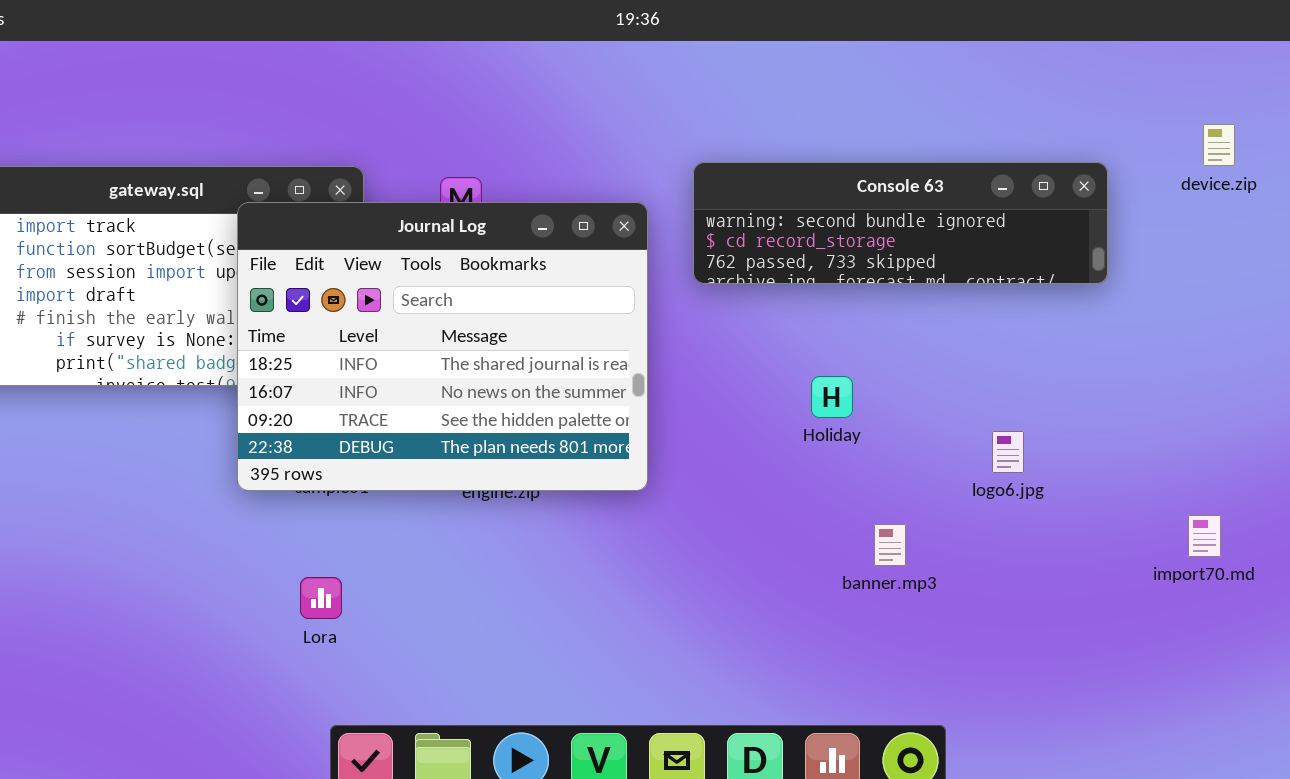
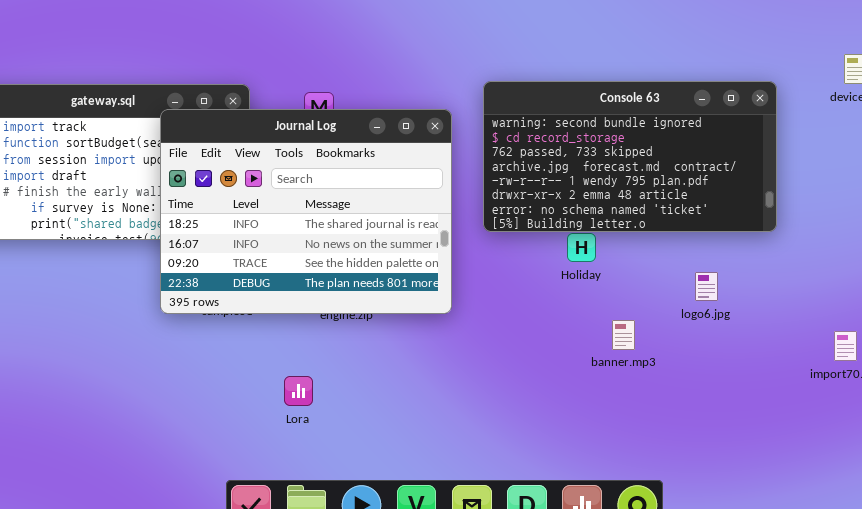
Console 63: [693,162,1108,284] -> [483,81,777,232], resized
banner.mp3: [874,524,906,566] -> [612,320,635,350], moved
Lora: [300,577,342,619] -> [284,376,313,406], moved

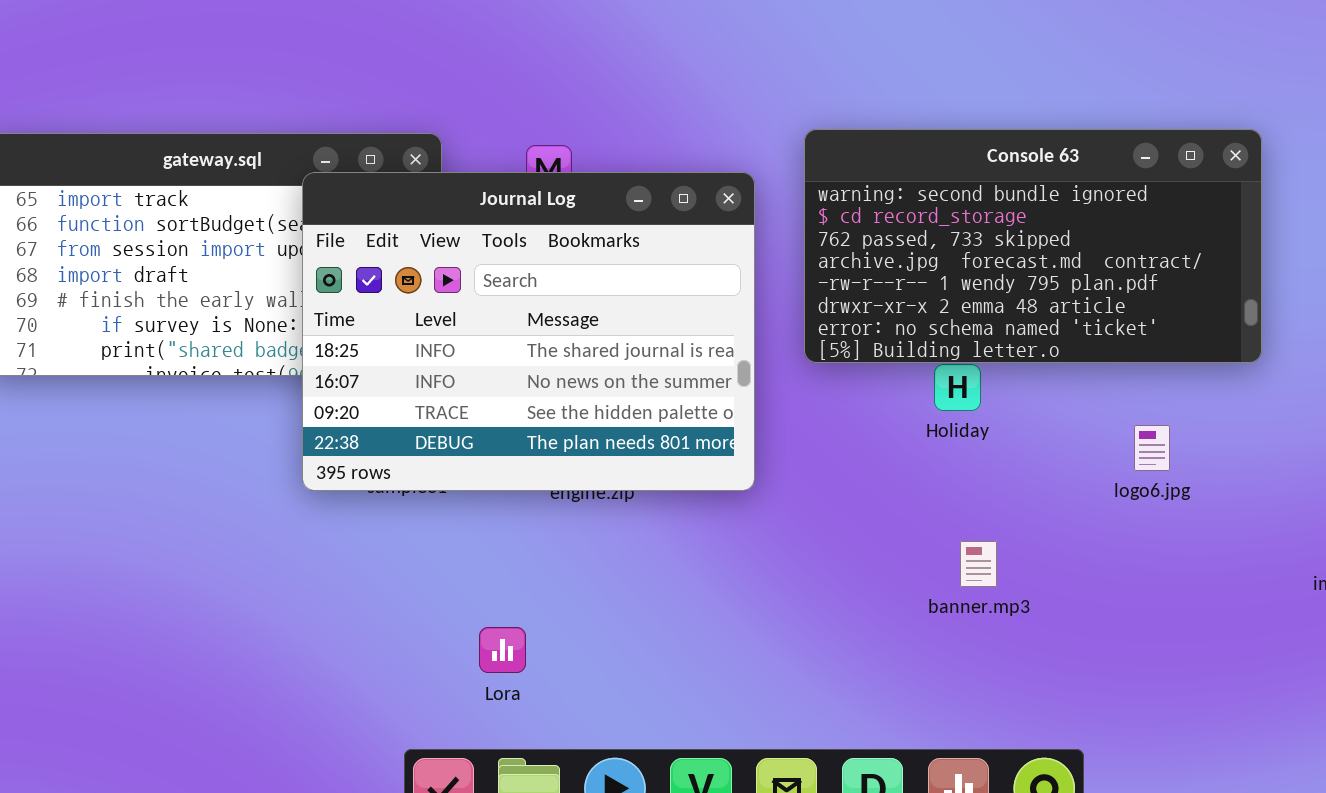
banner.mp3: [612,320,635,350] -> [960,541,997,587], moved
Lora: [284,376,313,406] -> [479,627,526,673], moved

